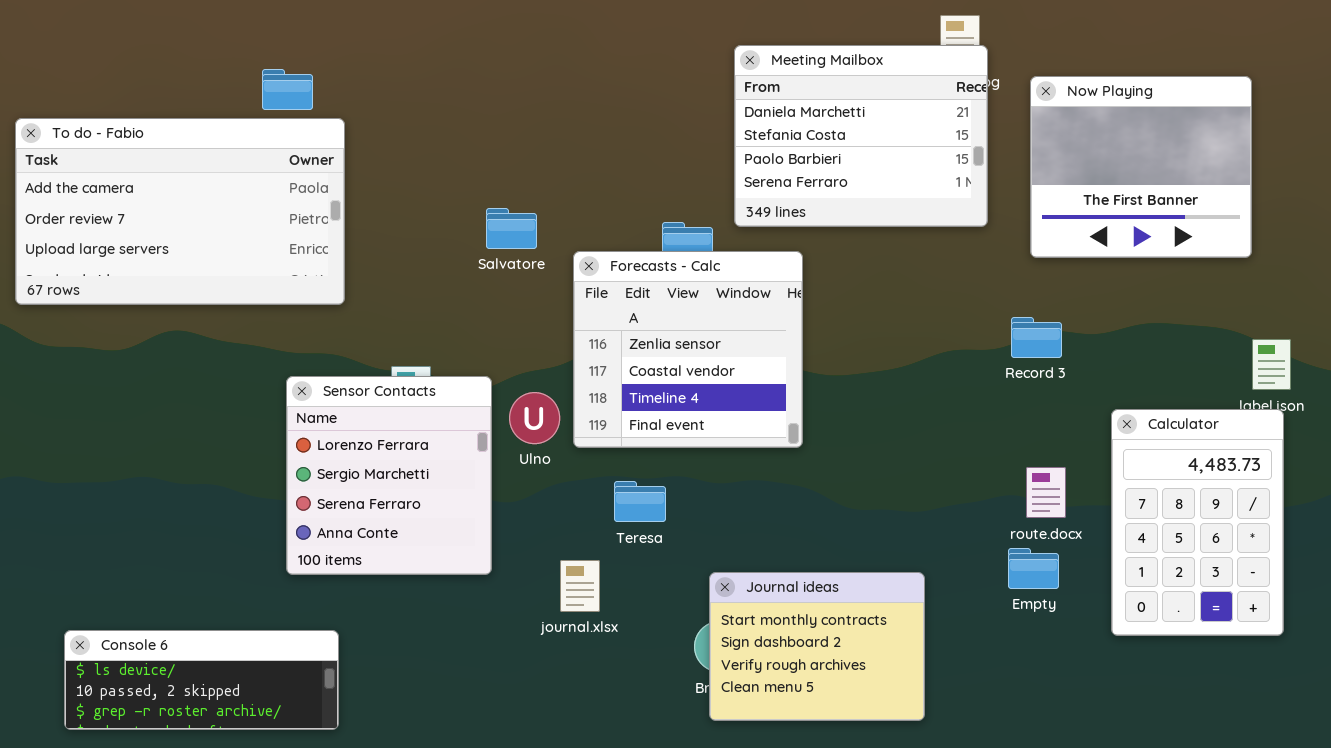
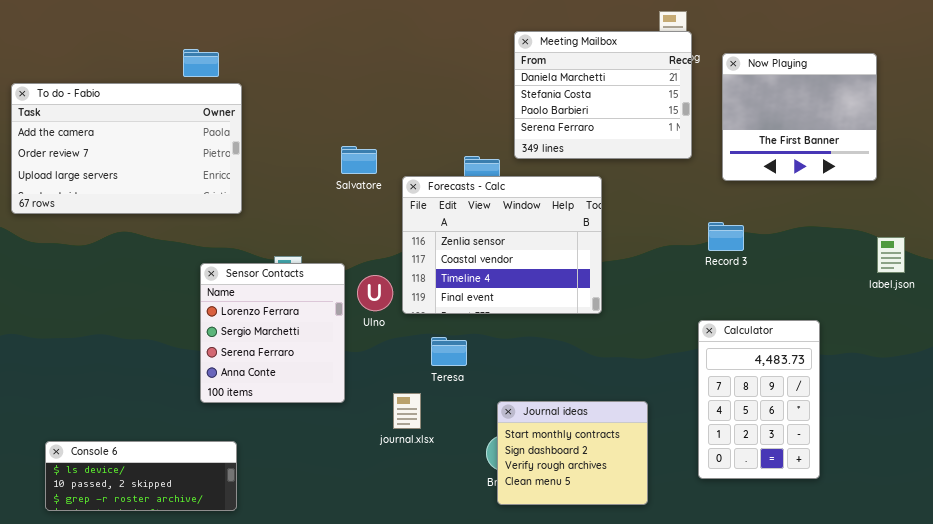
Forecasts - Calc: [573,251,803,448] -> [402,176,602,314], resized
Calculator: [1111,409,1284,636] -> [698,320,820,479], moved

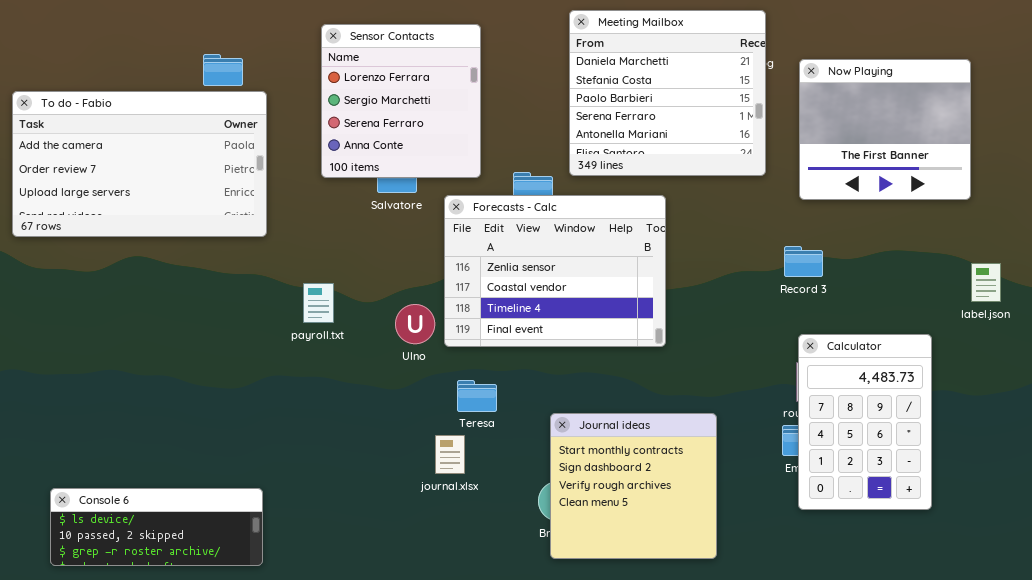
Meeting Mailbox: [514,31,692,159] -> [569,10,766,176], resized
Sensor Contacts: [200,263,345,403] -> [321,24,481,178], moved
Calculator: [698,320,820,479] -> [798,334,932,510], moved
Teresa: [431,337,467,366] -> [457,380,497,412], moved
Journal ideas: [497,401,648,505] -> [550,413,717,559], resized

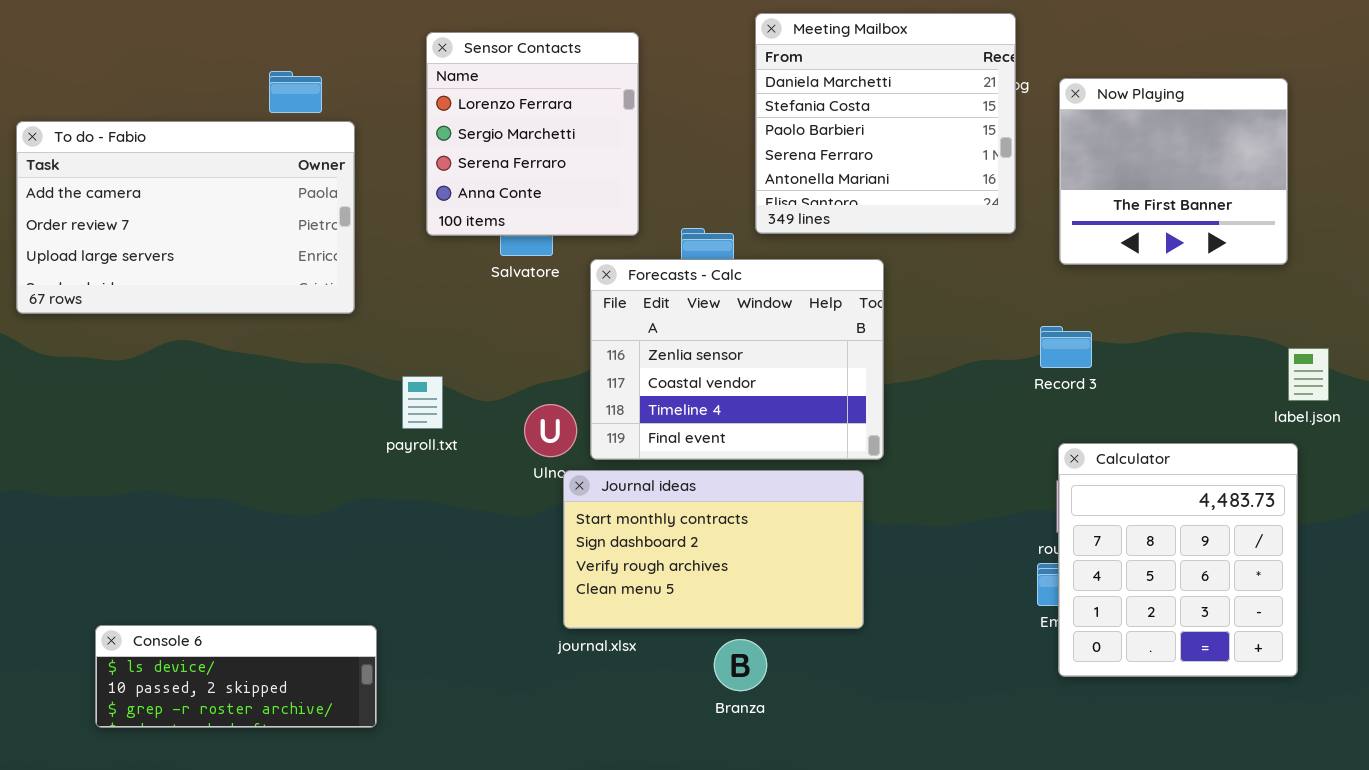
Calculator: [798,334,932,510] -> [1058,443,1298,677], resized
Journal ideas: [550,413,717,559] -> [563,470,864,629], moved, resized
Console 6: [50,488,263,566] -> [95,625,377,728], moved

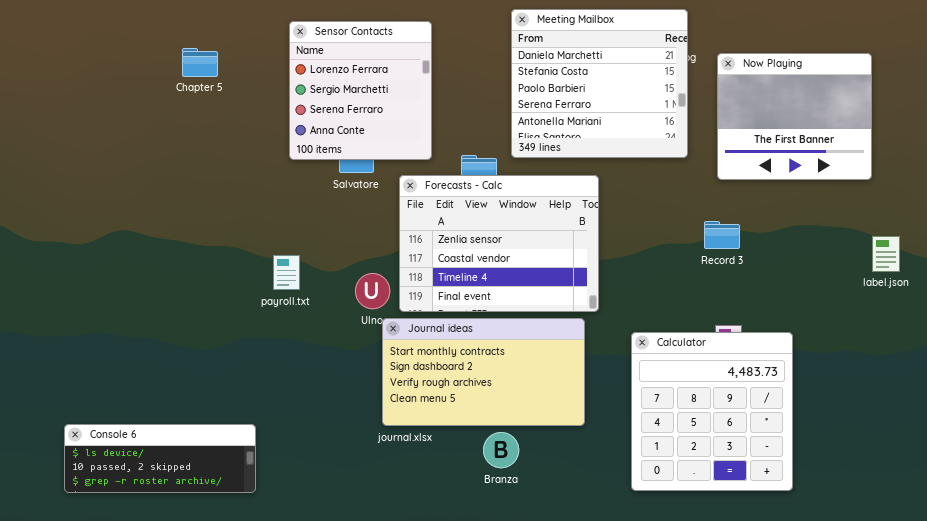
To do - Fabio: [16,121,355,314] -> none, closed
Calculator: [1058,443,1298,677] -> [631,332,793,491], moved

